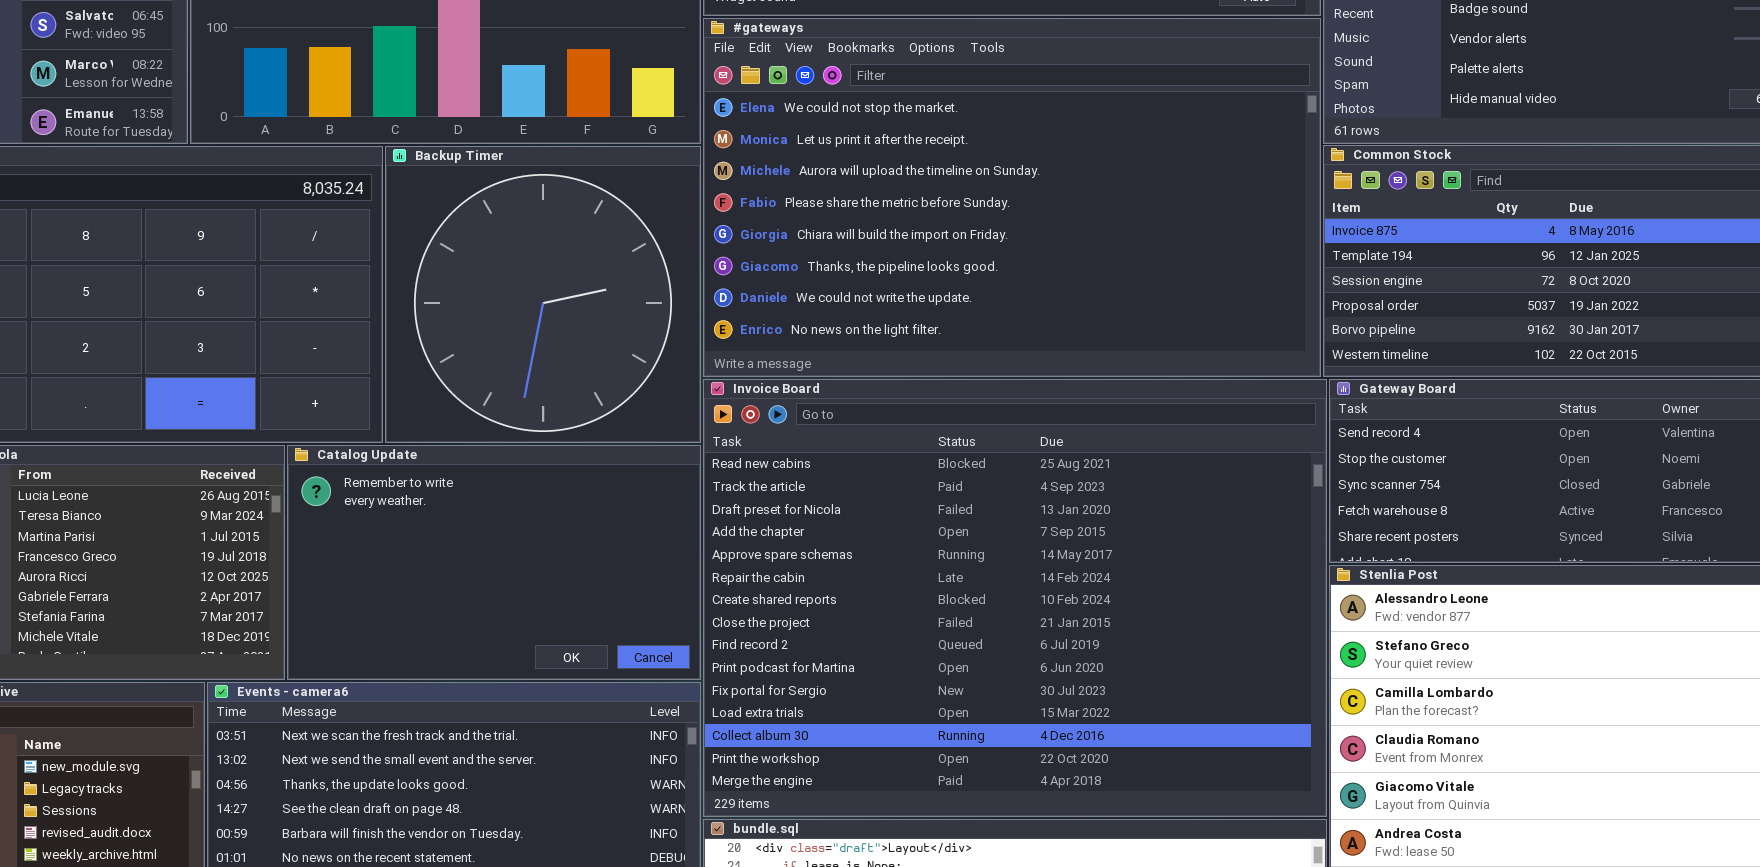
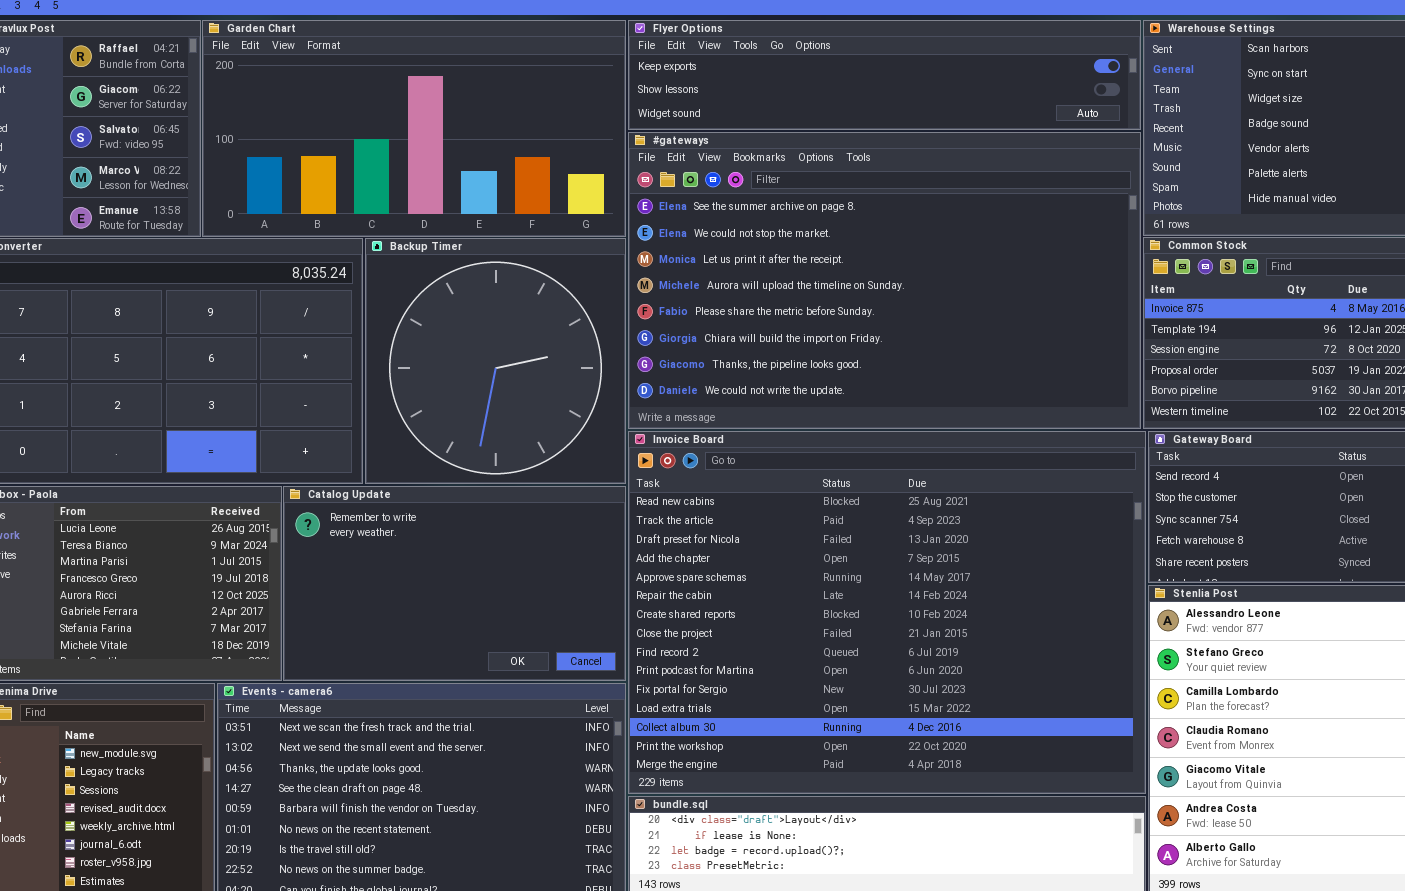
#gateways: [703,18,1321,377] -> [628,132,1141,429], scrolled up 1 row

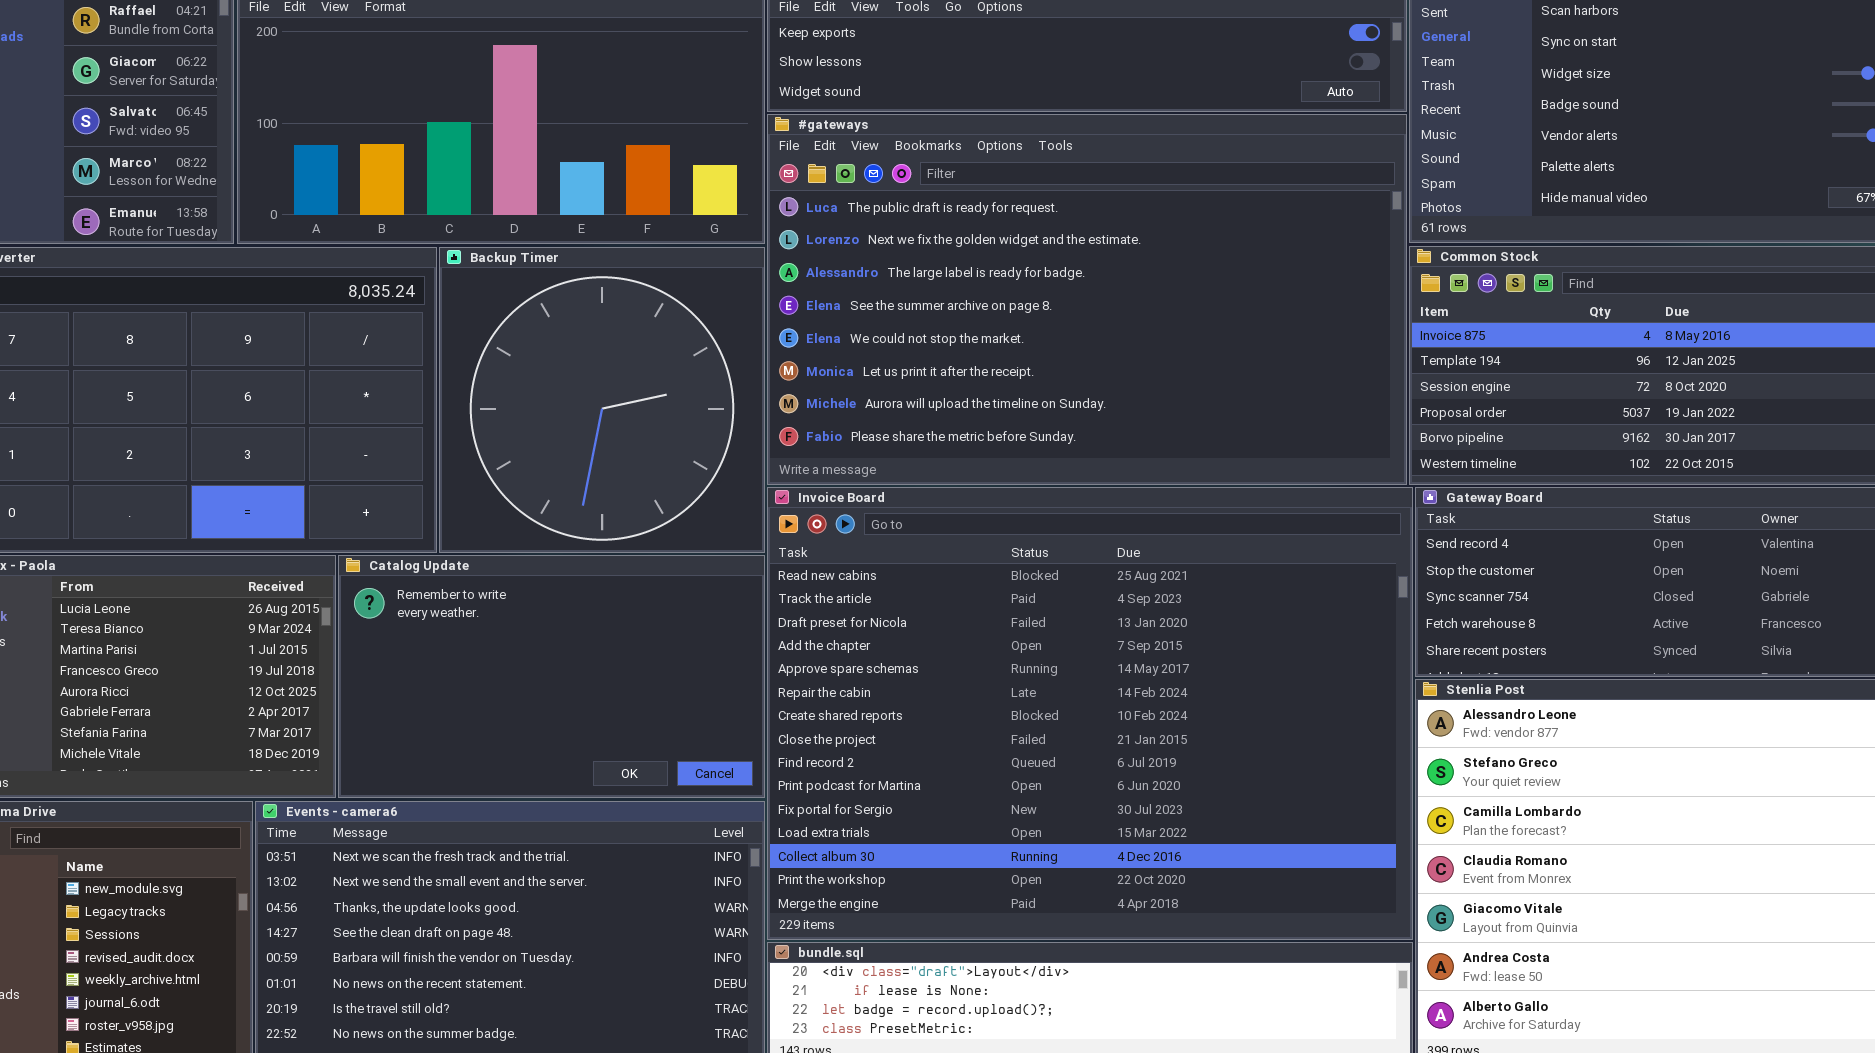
#gateways: [628,132,1141,429] -> [767,114,1407,485], scrolled up 3 rows

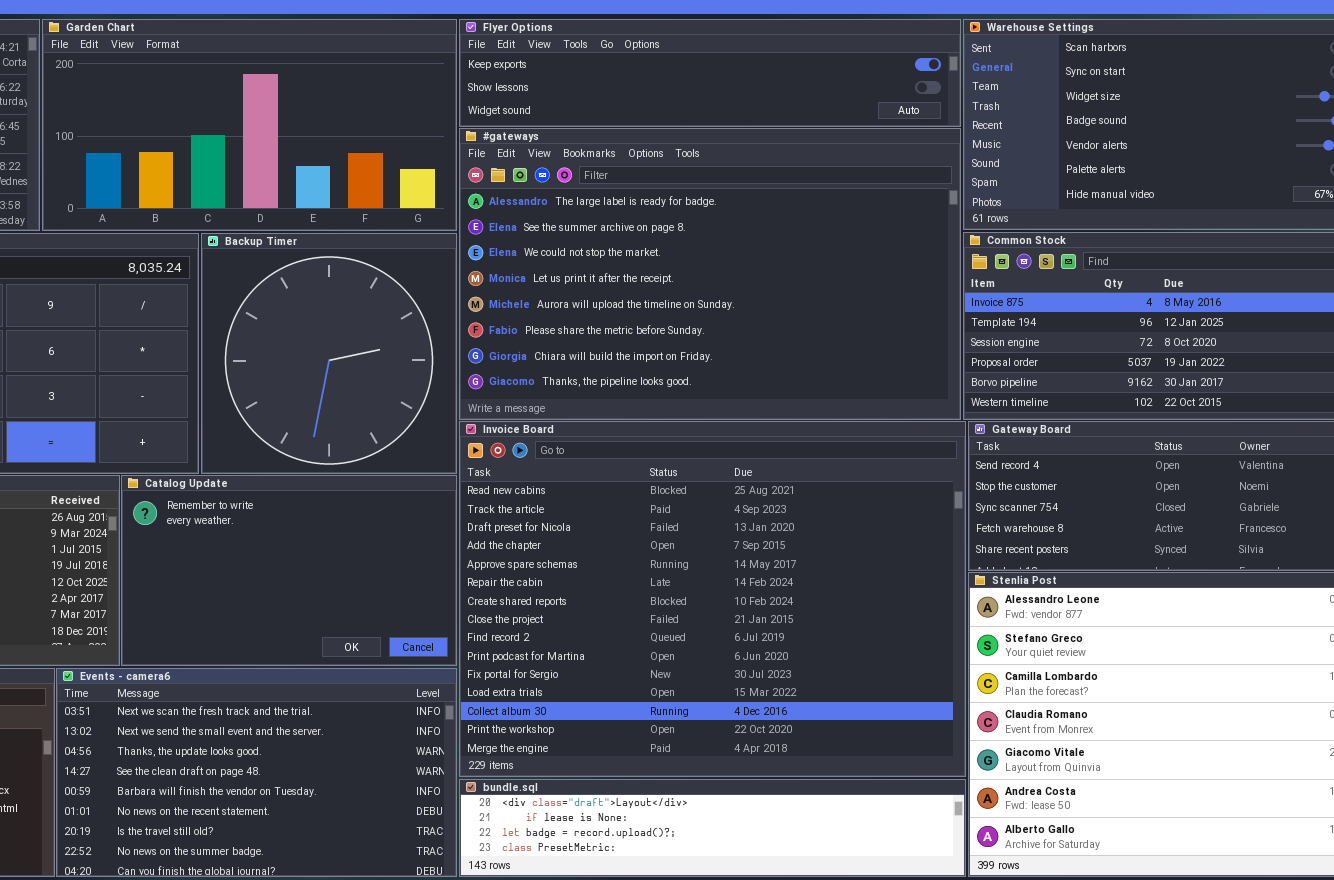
#gateways: [767,114,1407,485] -> [459,128,961,420], scrolled down 2 rows

